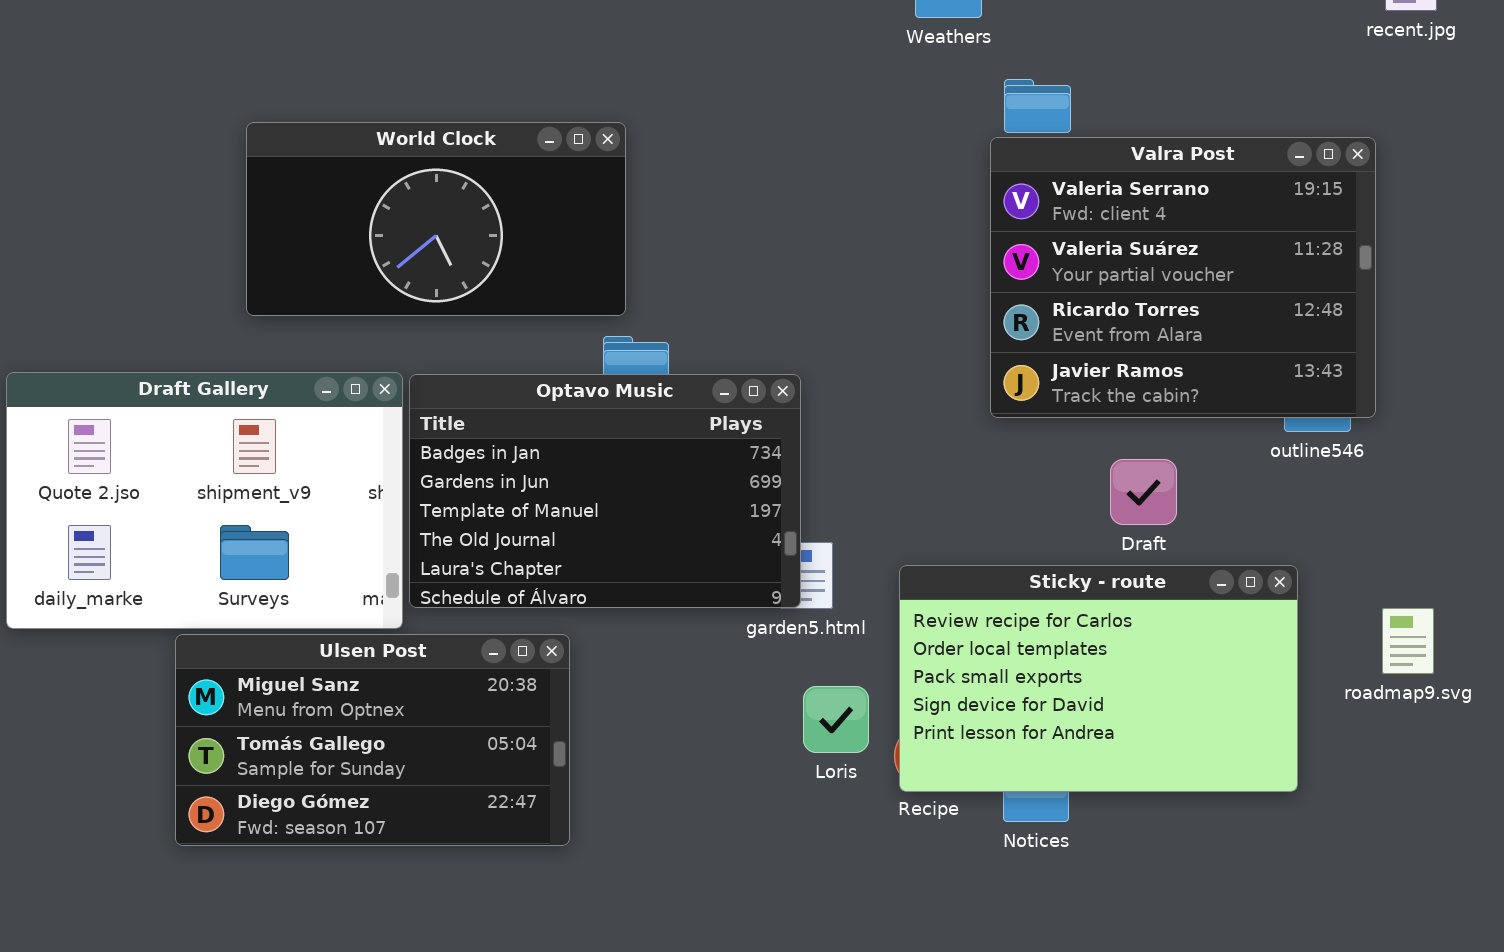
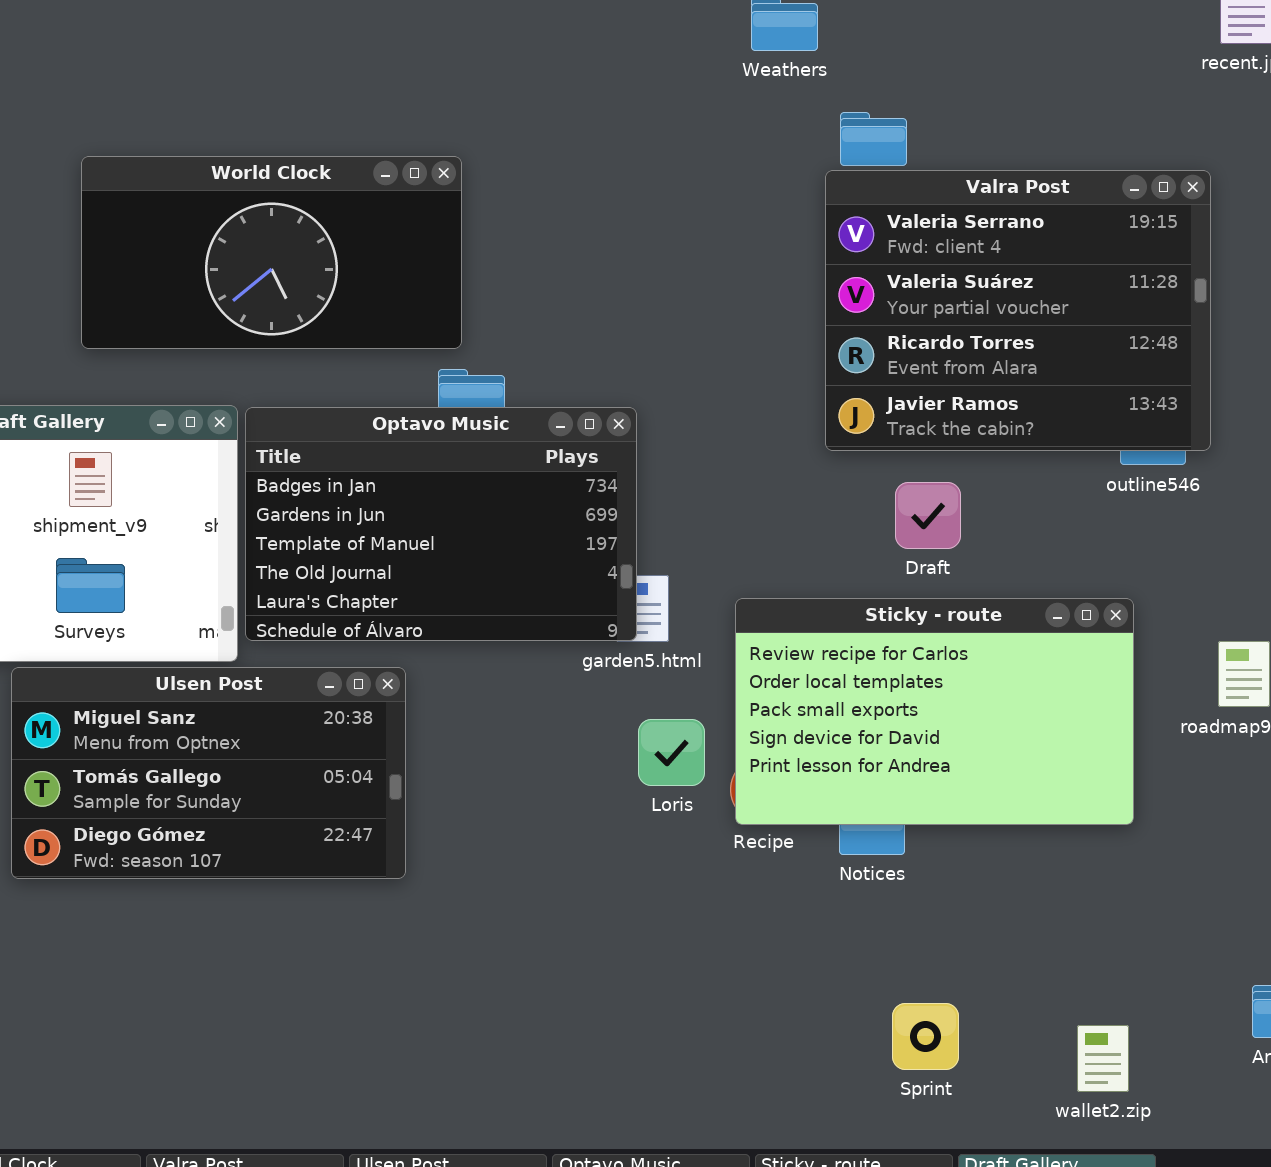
Draft: [1110,459,1177,525] -> [895,482,961,549], moved

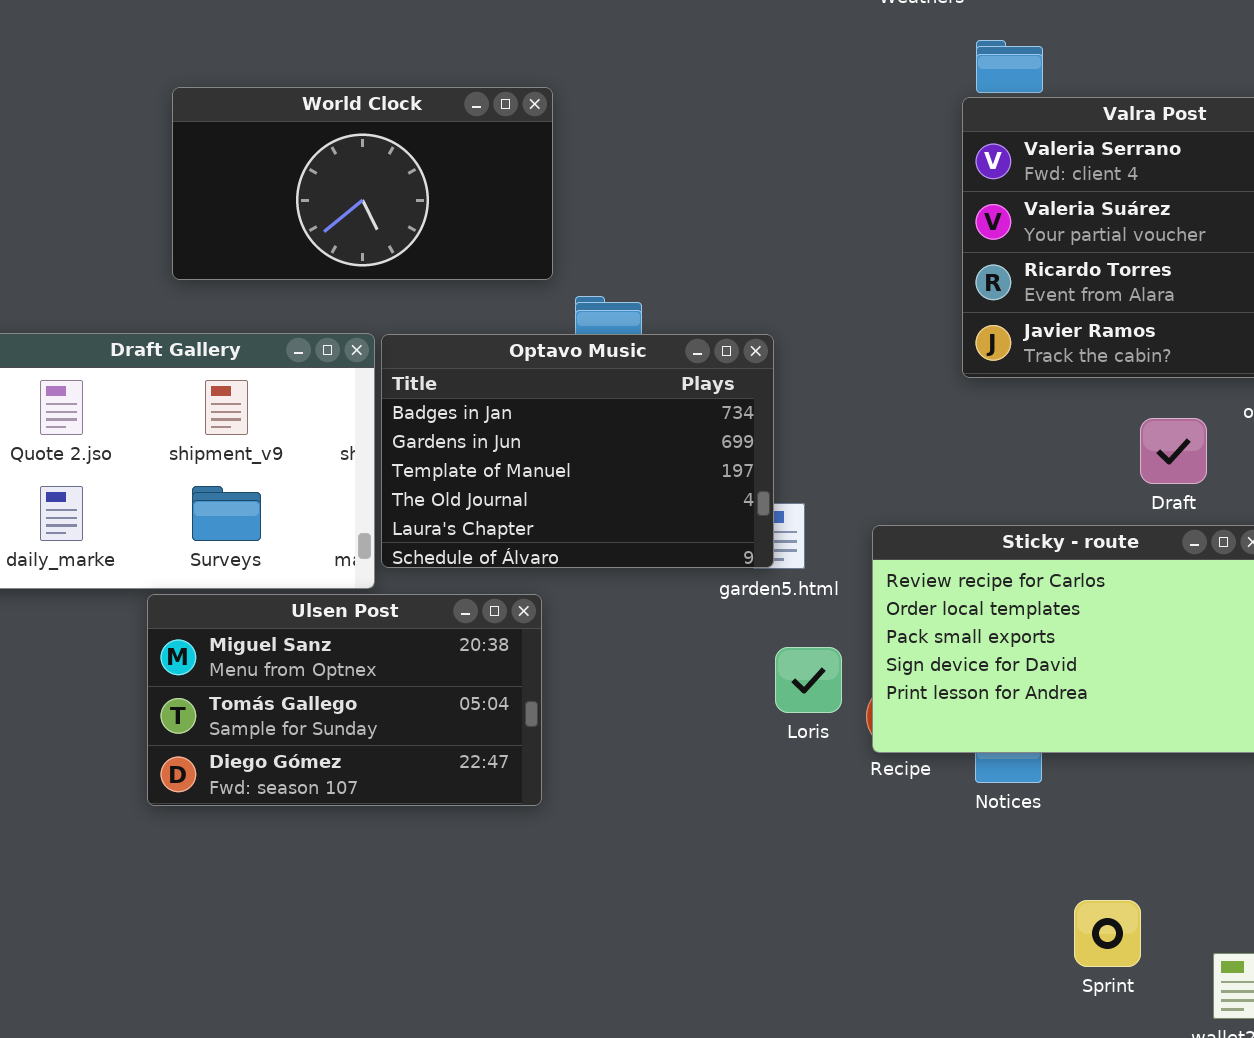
World Clock: [81,156,462,349] -> [172,87,553,280], moved
Draft: [895,482,961,549] -> [1140,418,1207,484], moved
Sprint: [892,1003,959,1070] -> [1074,900,1141,967], moved

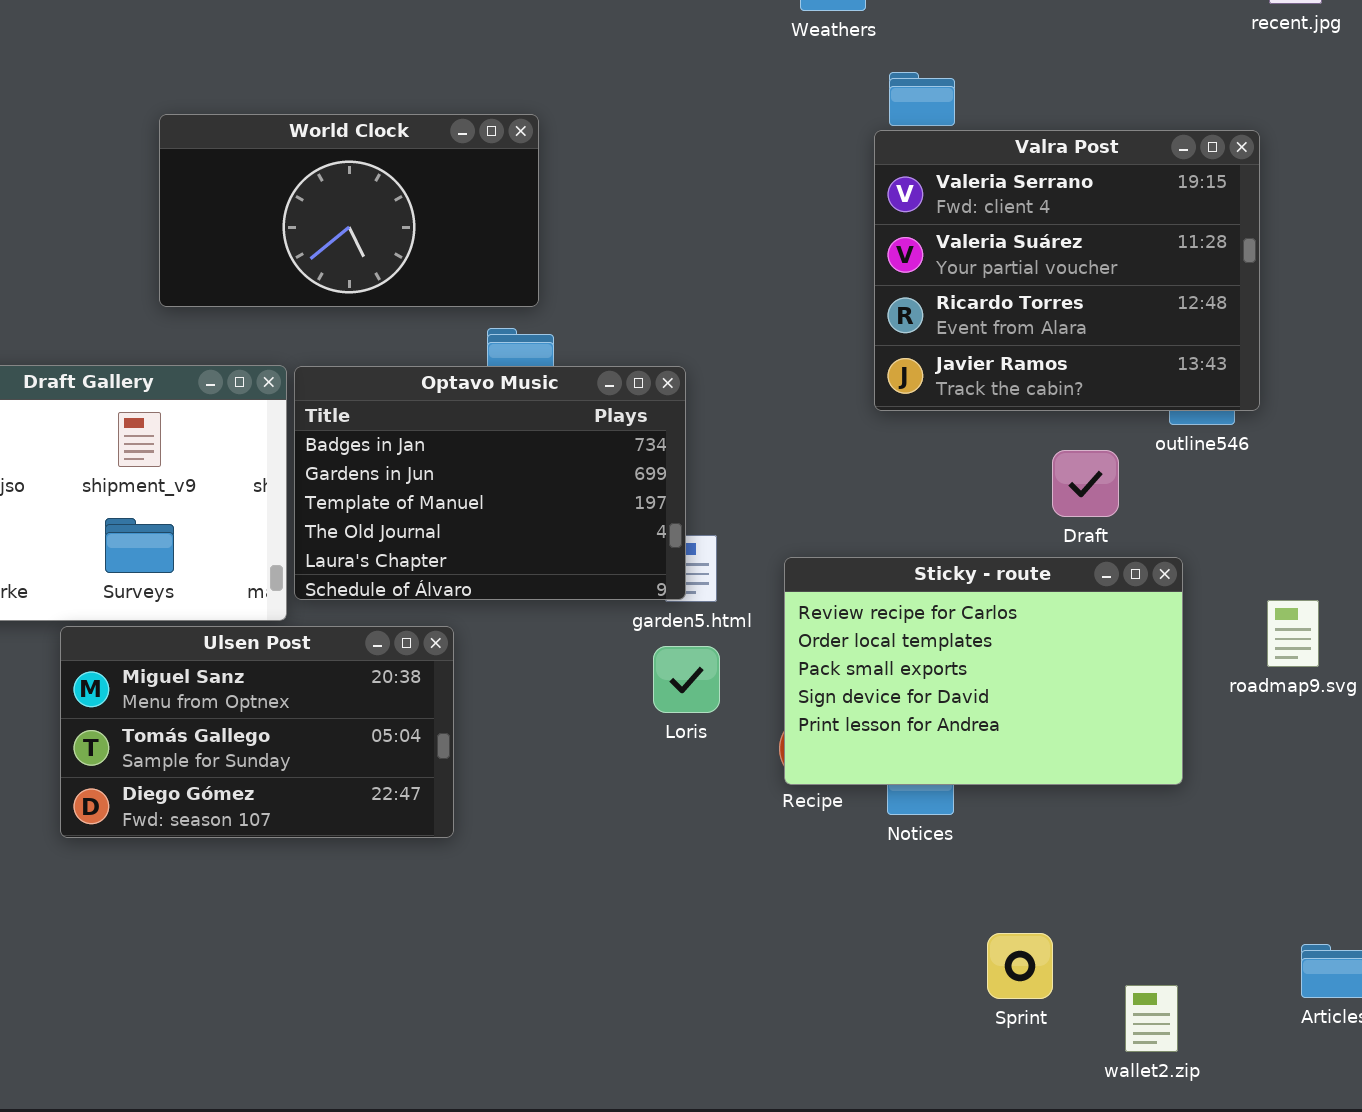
World Clock: [172,87,553,280] -> [159,114,539,307], moved
Loris: [775,647,842,713] -> [653,646,720,713], moved

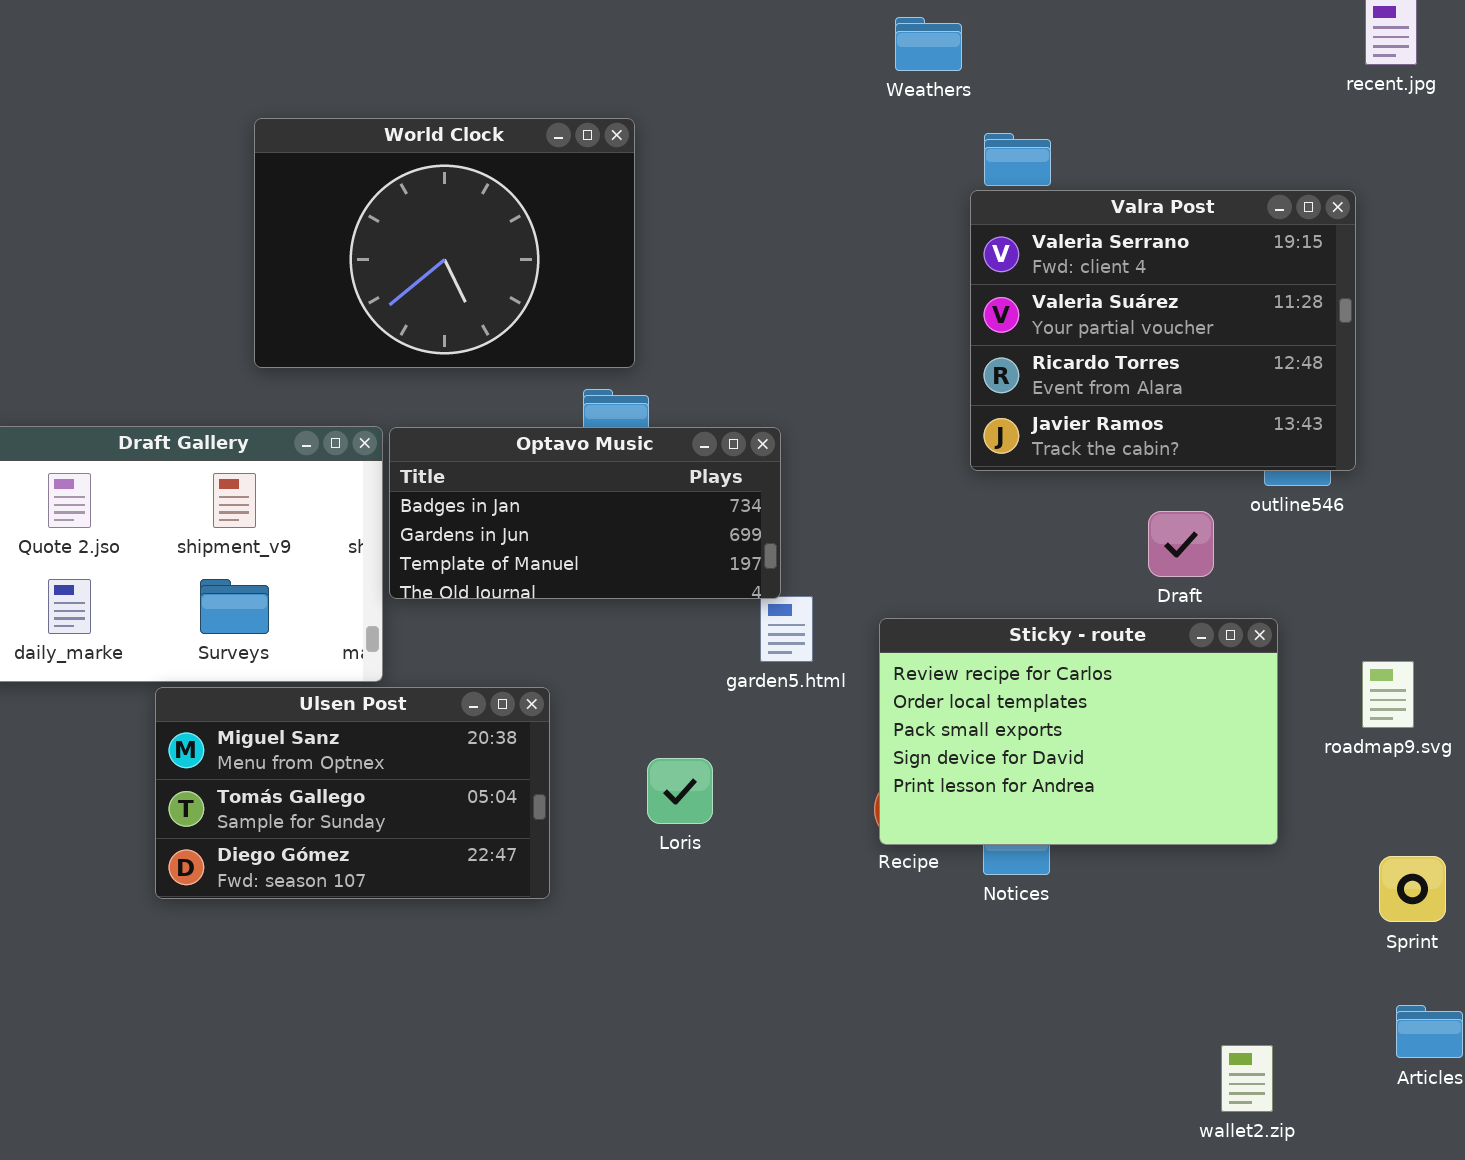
World Clock: [159,114,539,307] -> [254,118,635,368], resized
Optavo Music: [294,366,686,600] -> [389,427,781,599], resized
Loris: [653,646,720,713] -> [647,758,713,824], moved
Sprint: [987,933,1053,999] -> [1379,856,1446,922], moved

